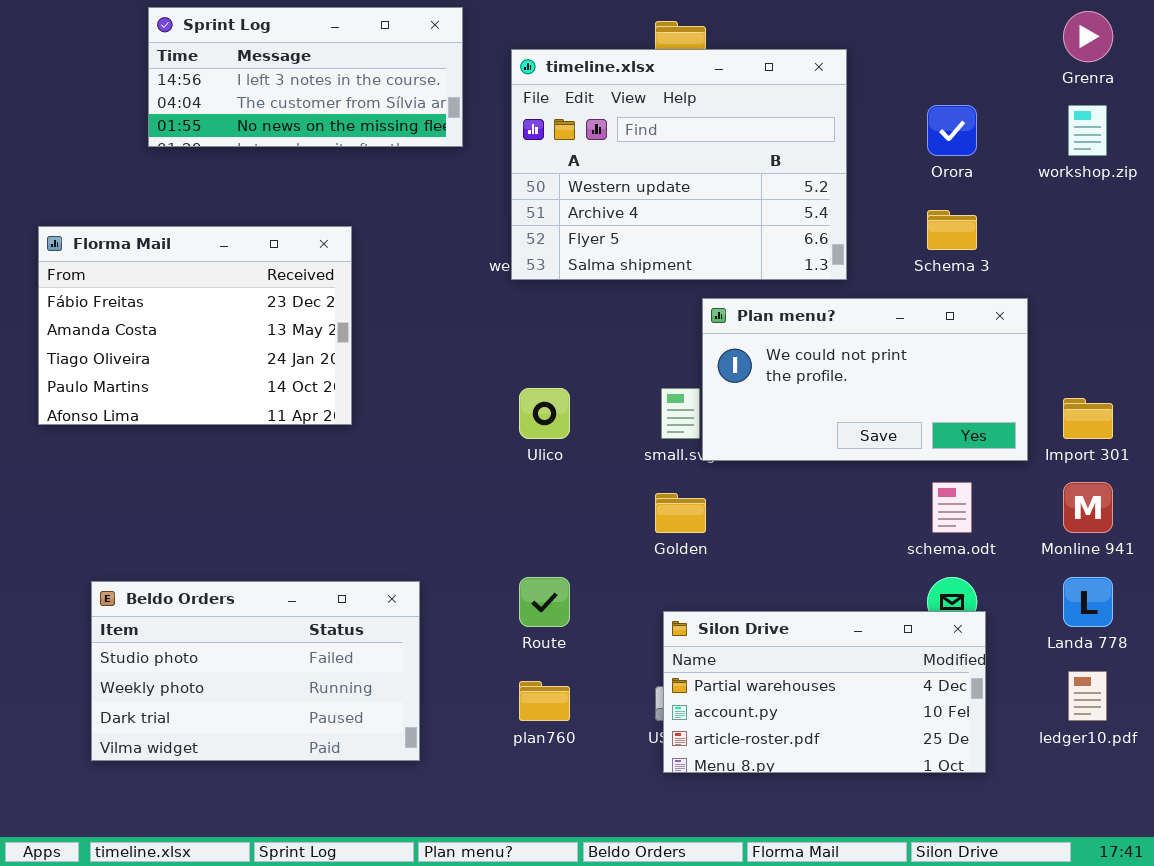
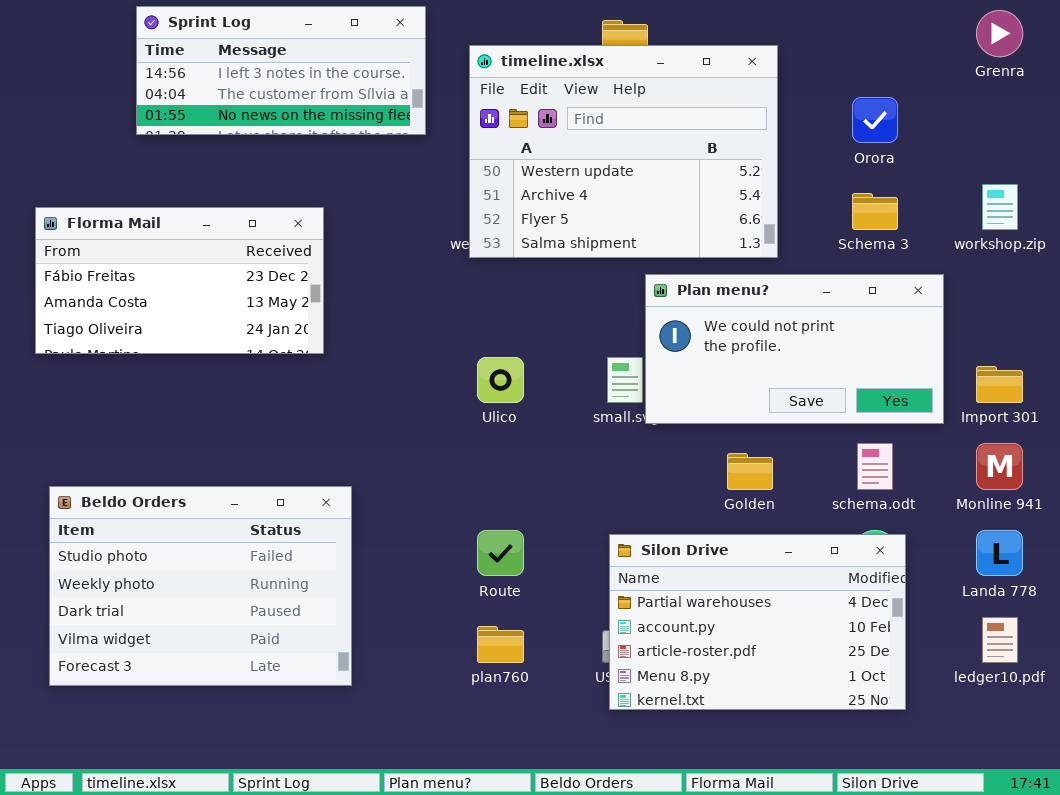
workshop.zip: [1068,105,1107,156] -> [982,184,1018,230], moved
Florma Mail: [38,226,352,425] -> [35,207,324,354], resized
Golden: [655,493,706,533] -> [727,453,773,490], moved
Beldo Orders: [91,581,420,761] -> [49,486,352,686], moved, resized
Silon Drive: [663,611,986,773] -> [609,534,906,710], resized

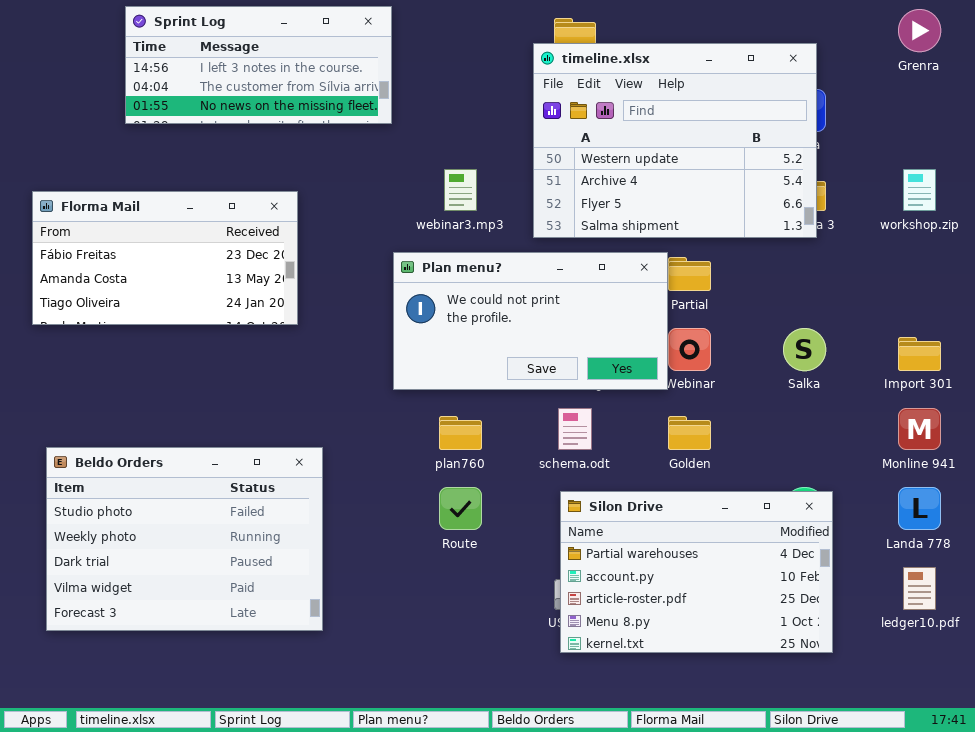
timeline.xlsx: [469,45,778,258] -> [533,43,817,238], moved
Plan menu?: [645,274,944,424] -> [393,252,668,390], moved
schema.odt: [857,443,893,490] -> [558,408,592,450], moved
plan760: [477,626,524,663] -> [439,416,482,450], moved

